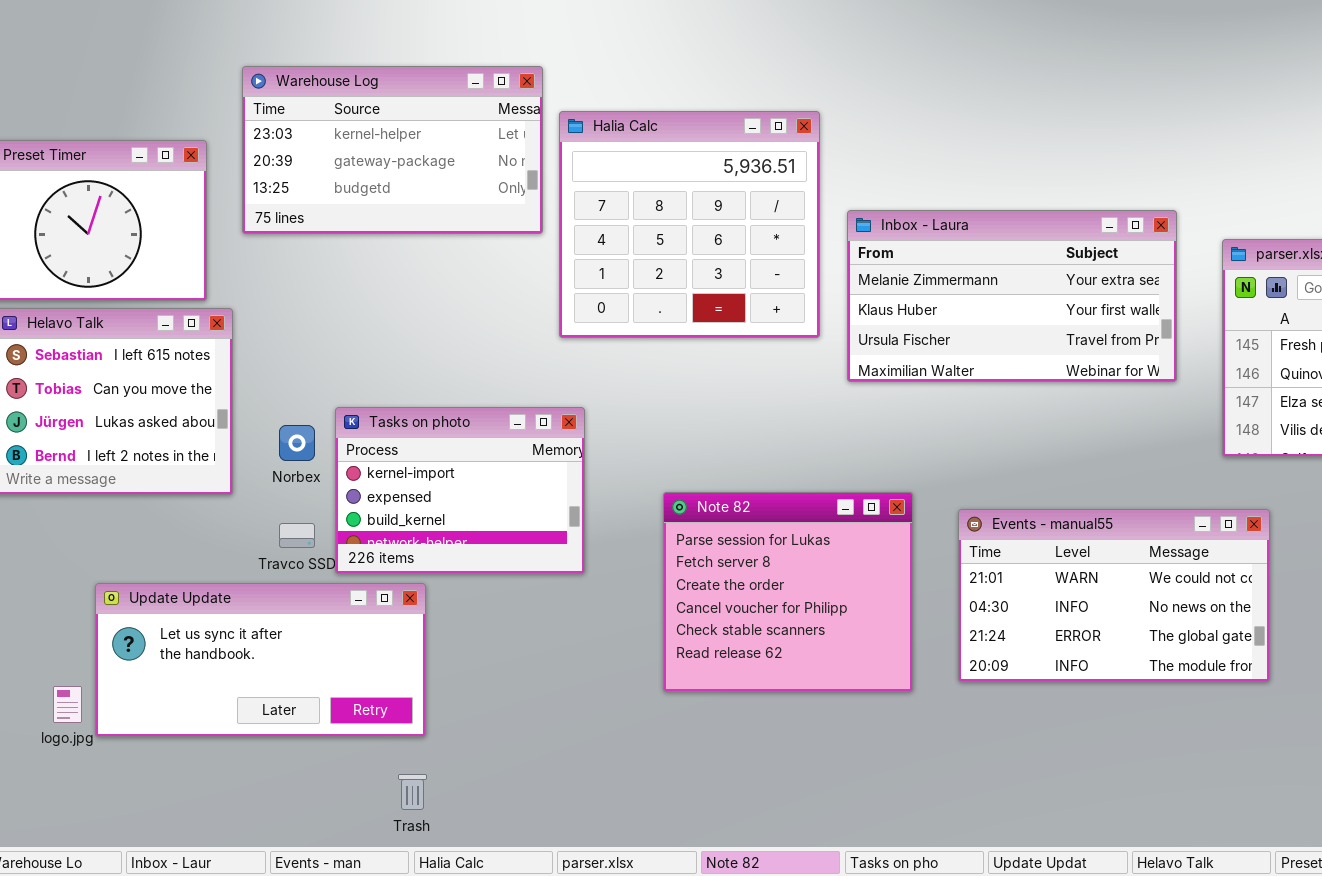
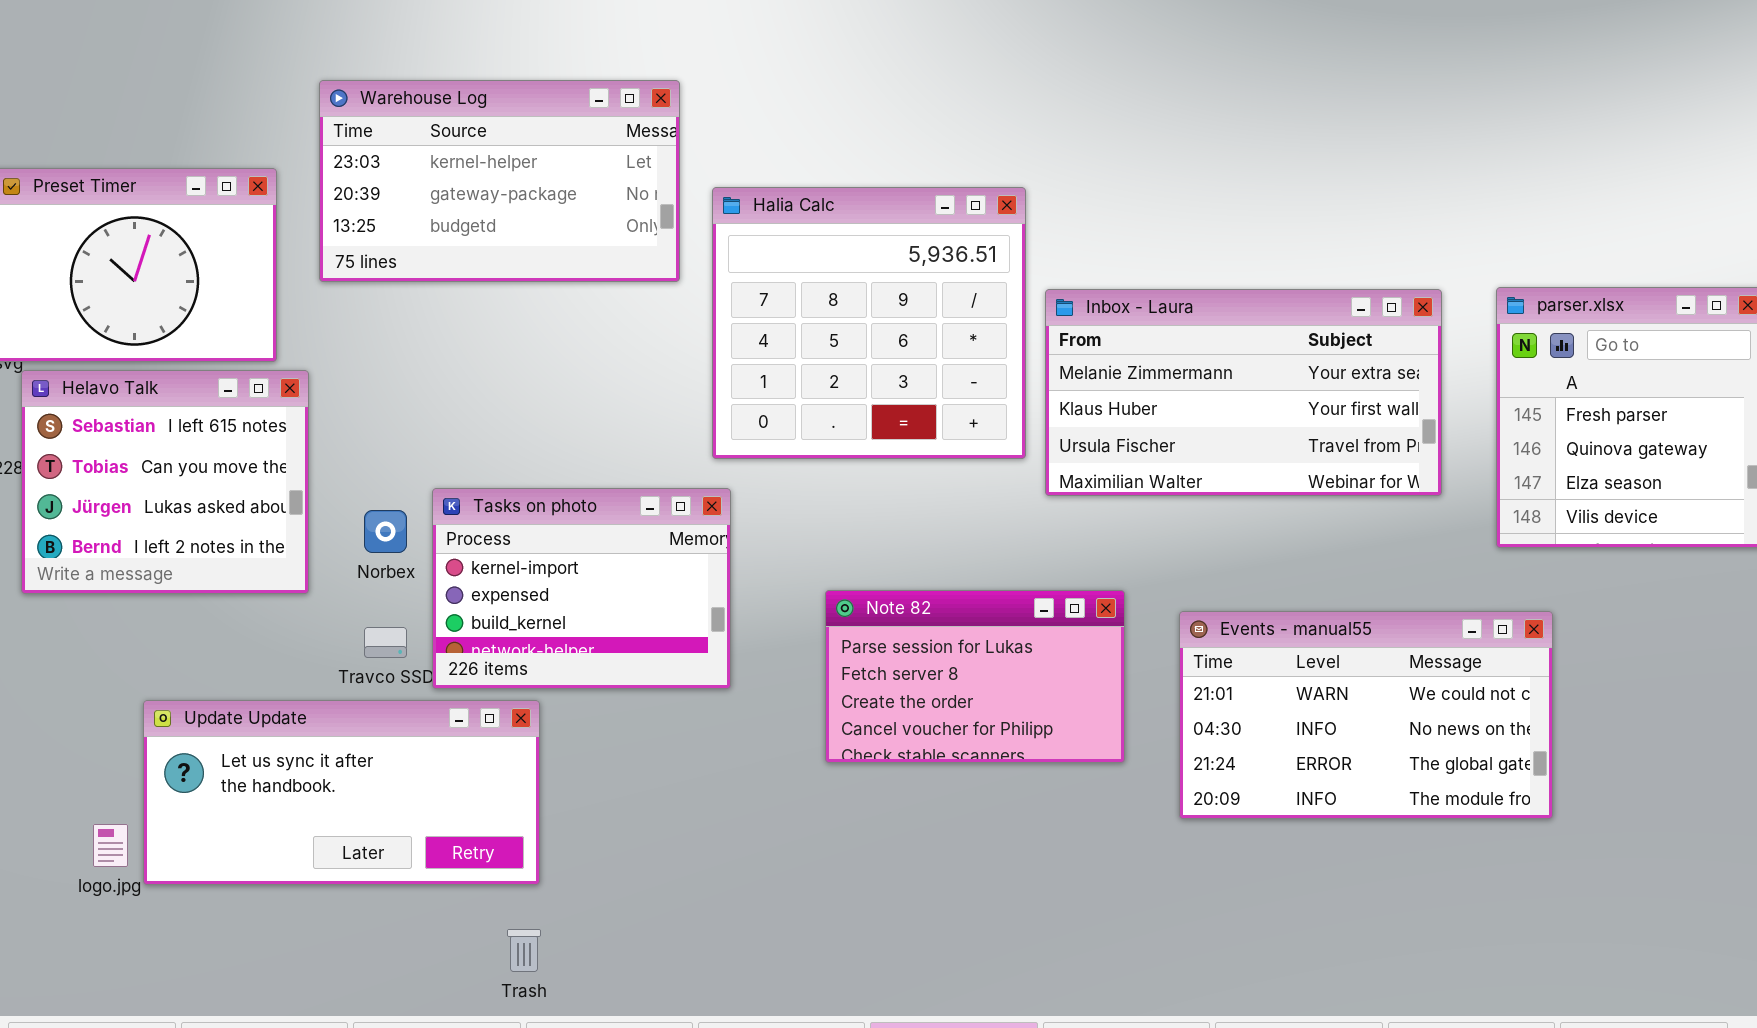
Halia Calc: [559,111,820,338] -> [712,187,1026,459], moved
Inbox - Laura: [847,210,1177,382] -> [1045,289,1442,496], moved
Note 82: [663,492,913,692] -> [825,590,1125,763], resized

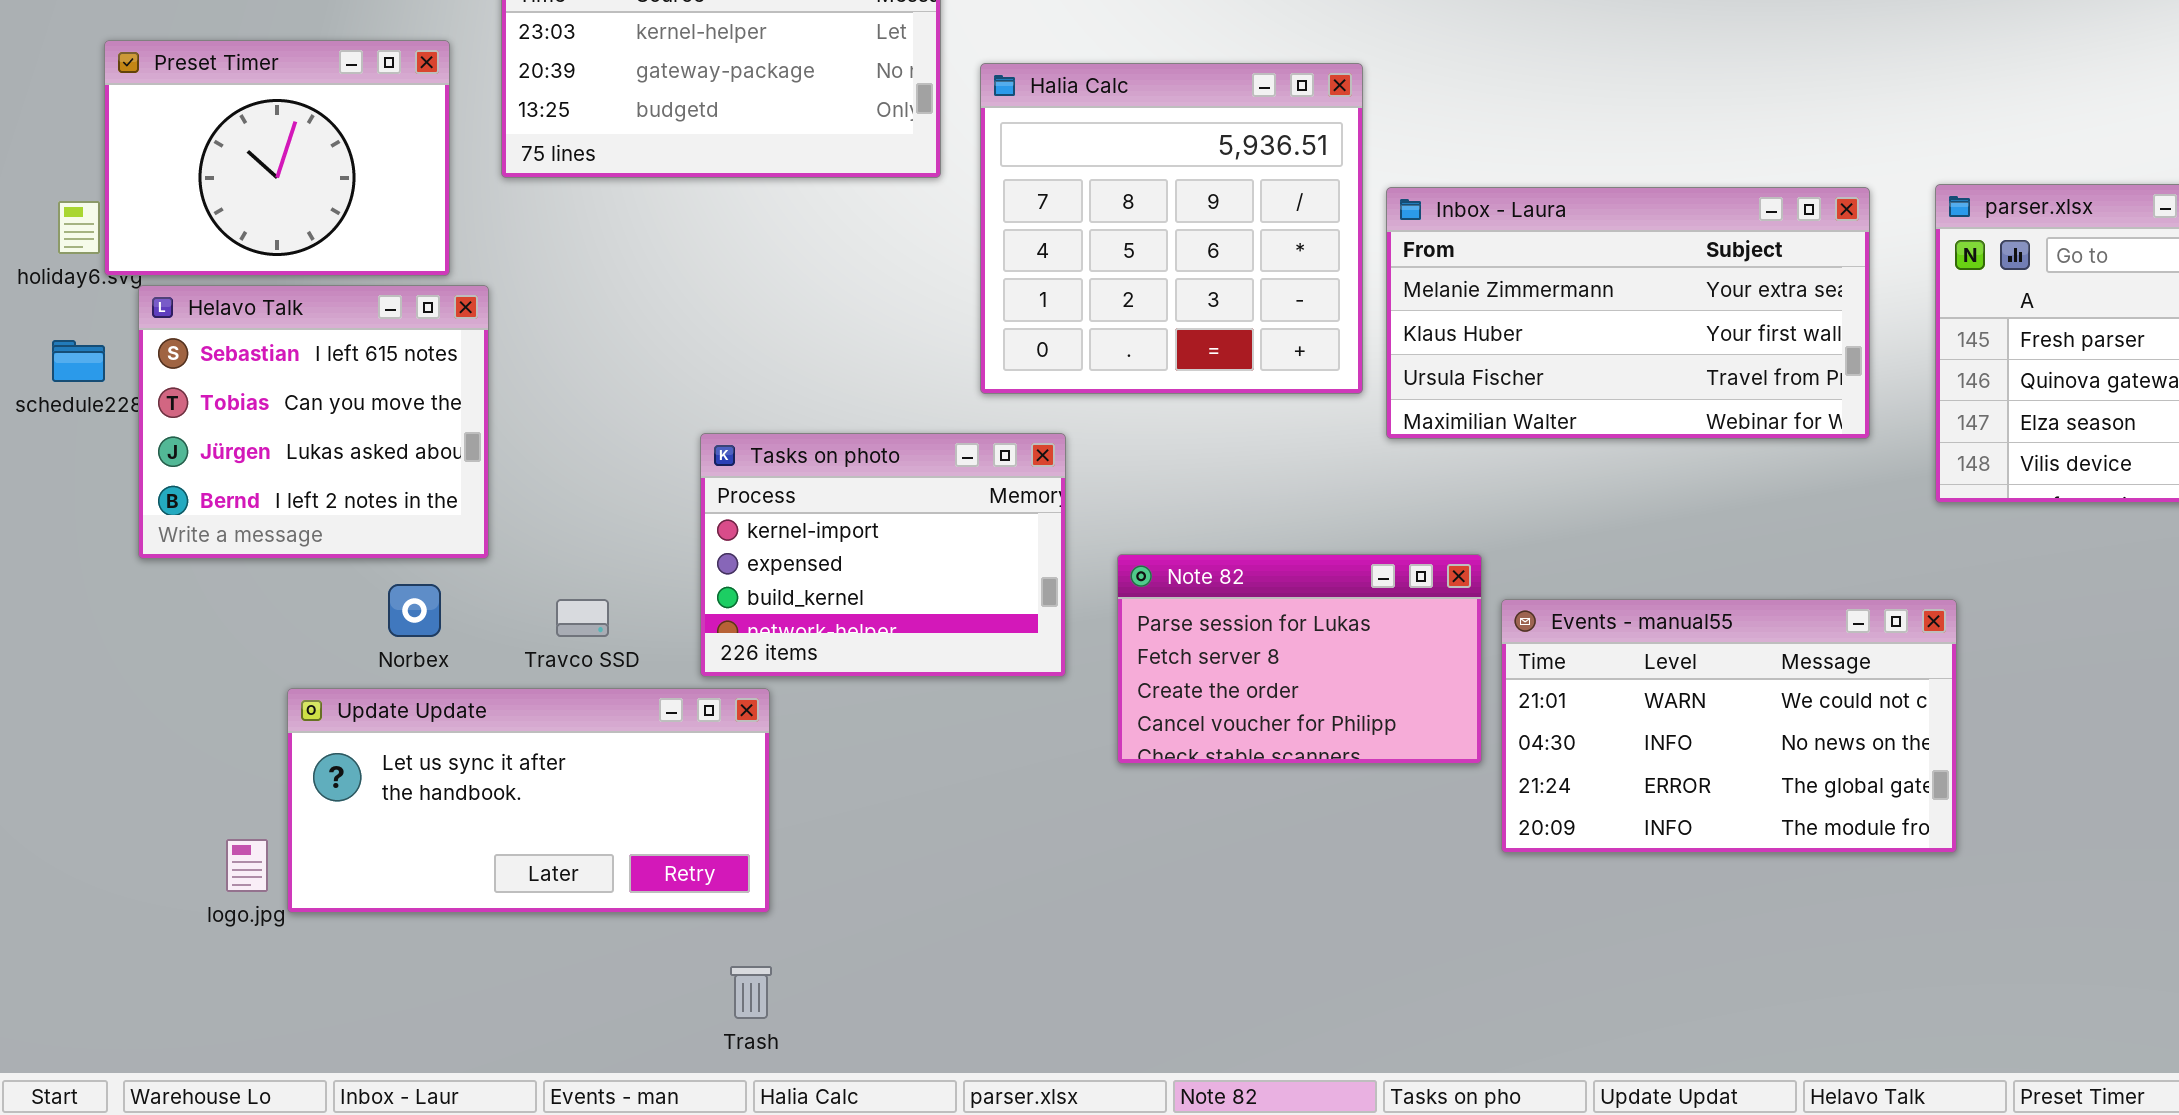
Tasks on photo: [432,488,731,689] -> [700,433,1066,677], moved
Norbex: [364,510,407,553] -> [388,584,441,637], moved
Events - manual55: [1179,611,1553,819] -> [1501,599,1957,853], moved

